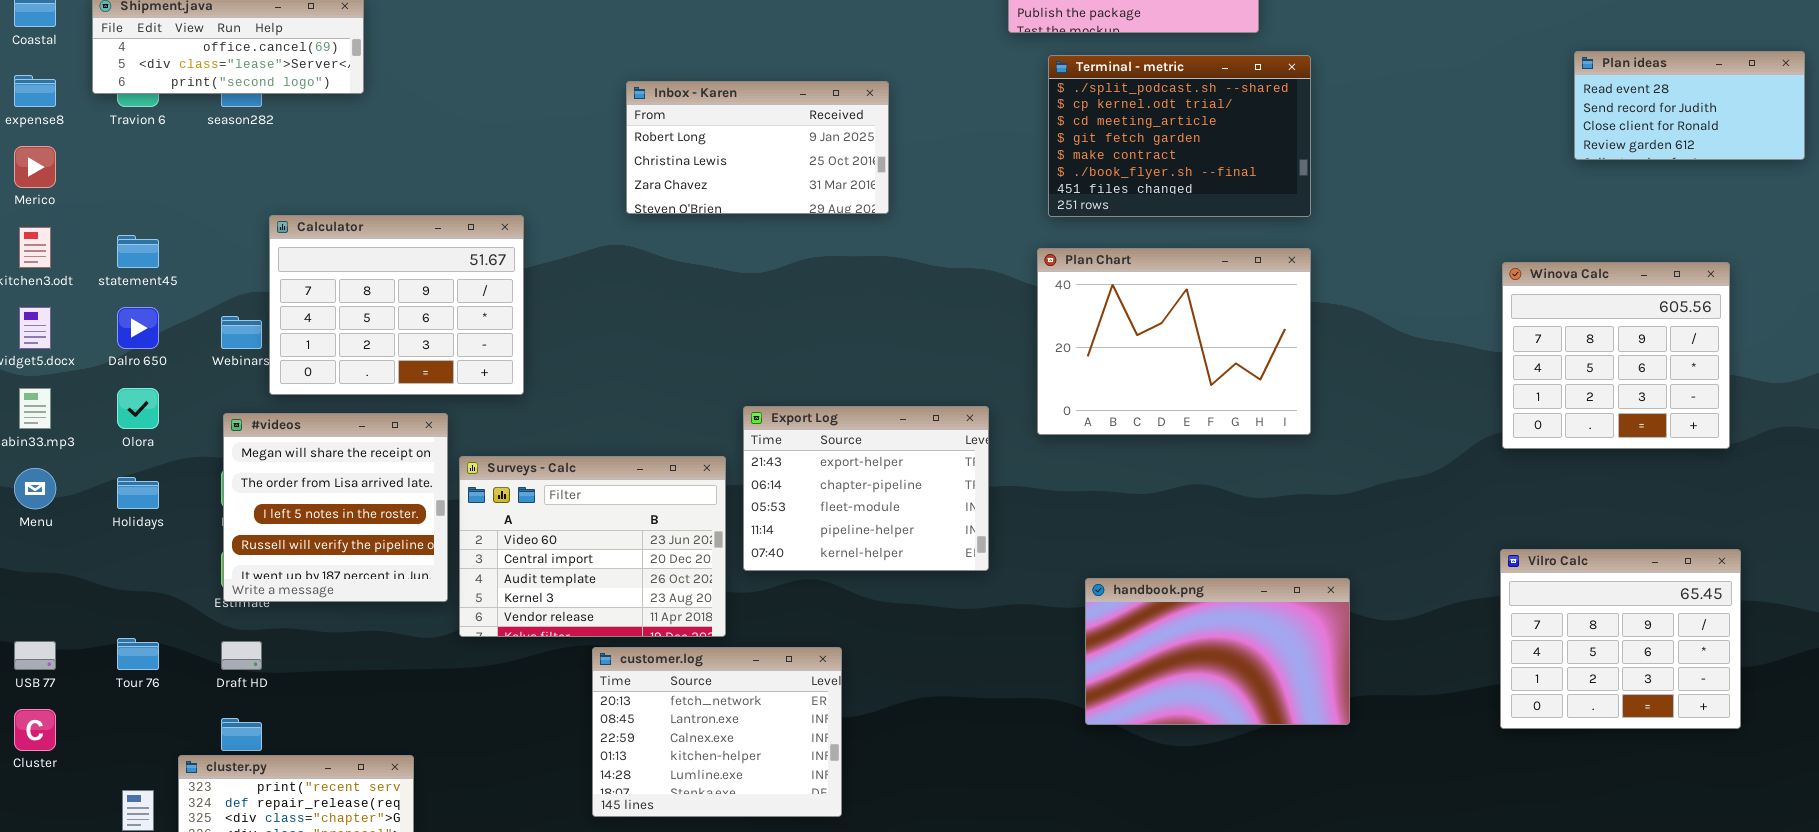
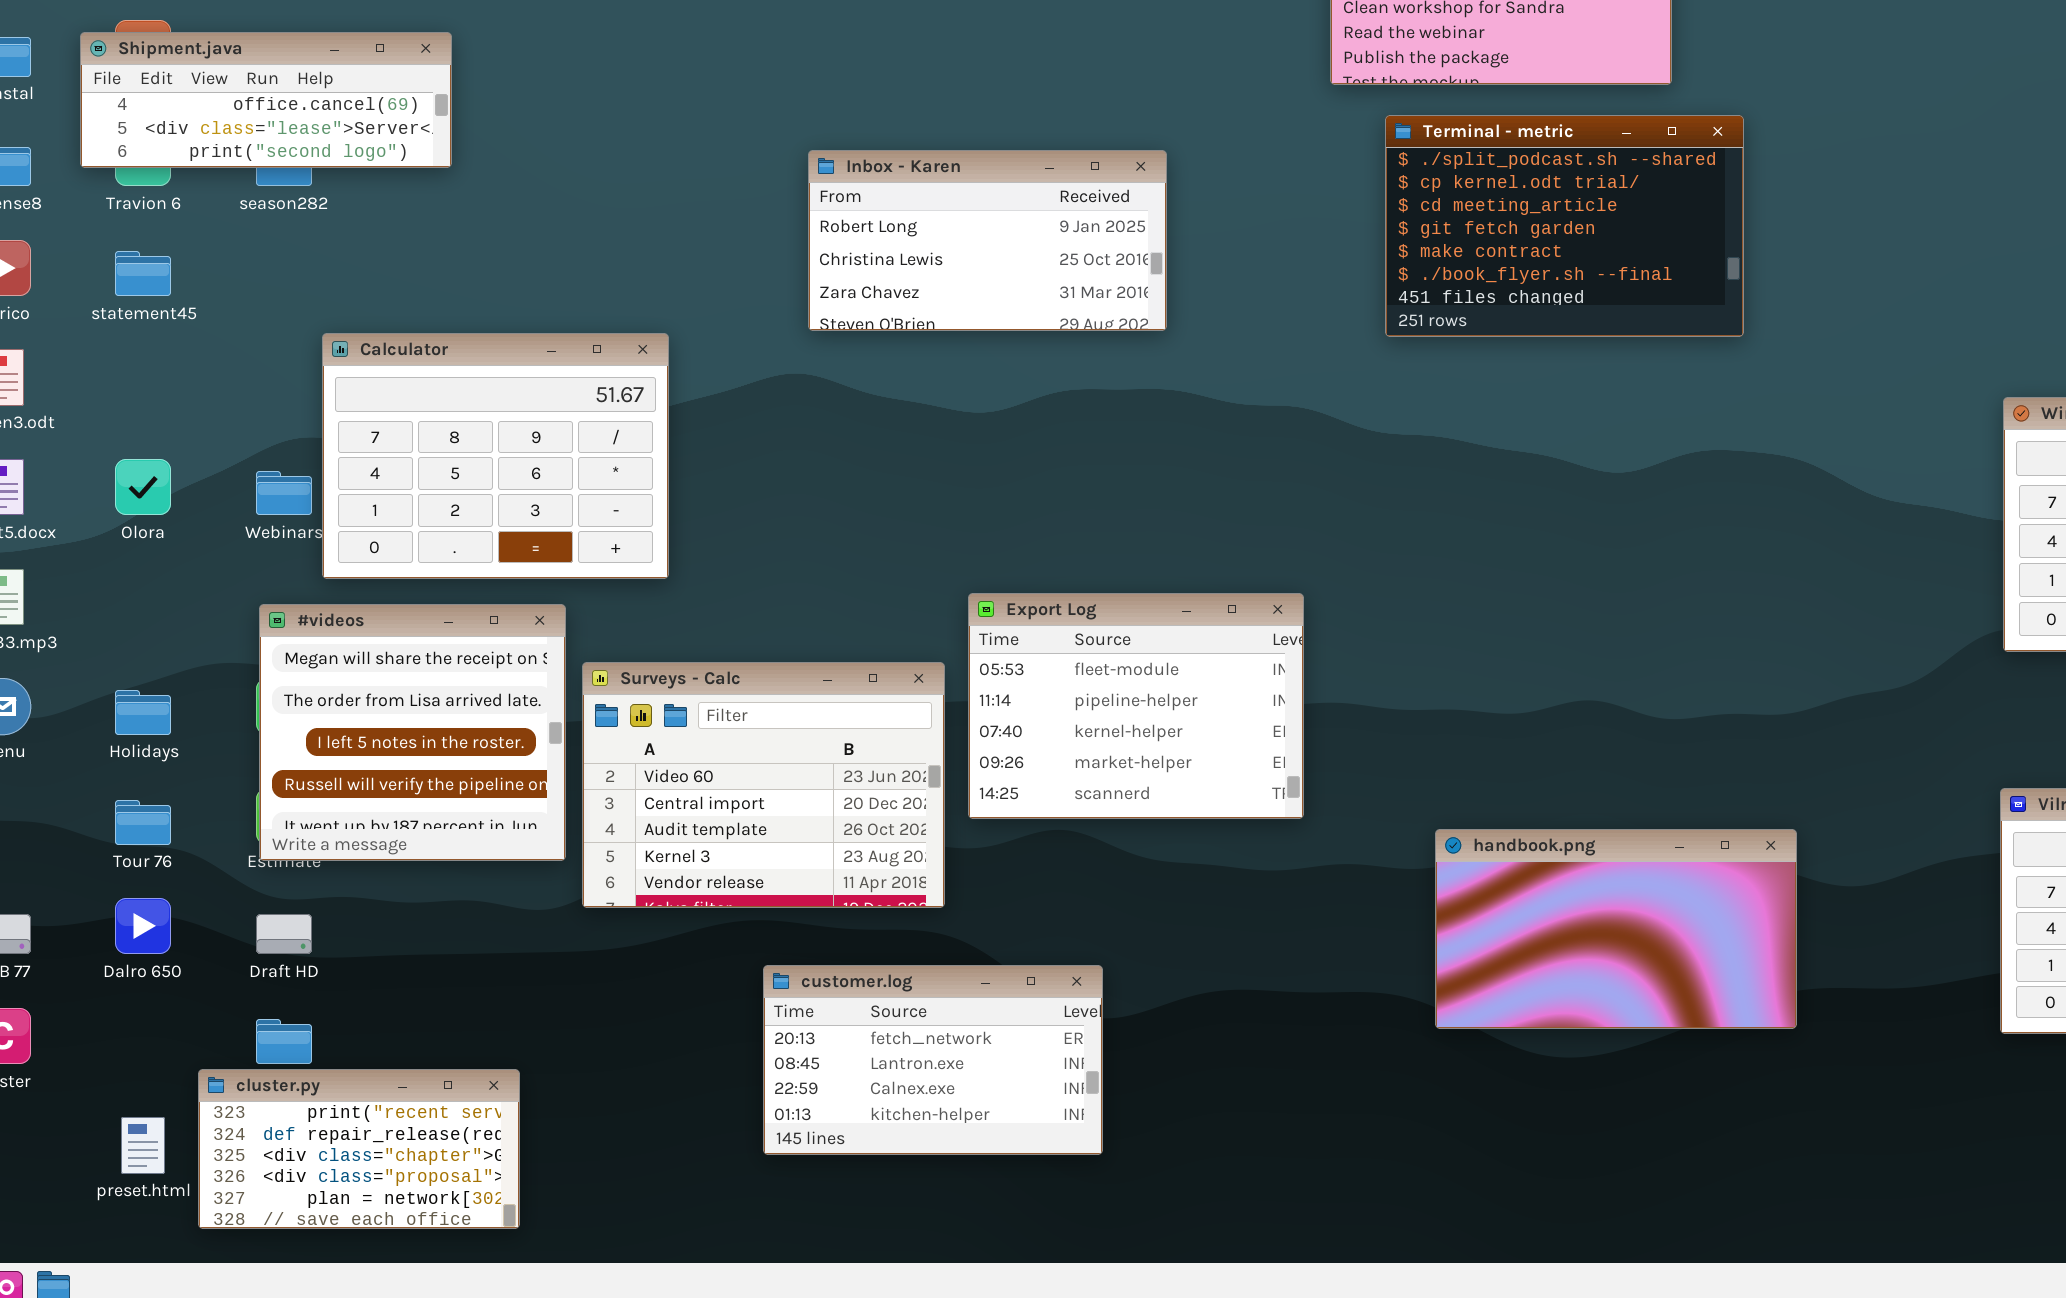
statement45: [117,235,159,268] -> [115,251,171,296], moved
Plan Chart: [1037,248,1311,435] -> none, closed
Dalro 650: [117,307,159,349] -> [115,898,171,954], moved
Olora: [117,388,159,429] -> [115,459,171,515], moved
Export Log: [743,406,989,571] -> [968,593,1304,819], scrolled down 2 rows
Tour 76: [117,638,159,670] -> [115,800,171,845], moved
customer.log: [592,647,842,817] -> [763,965,1103,1155], resized

